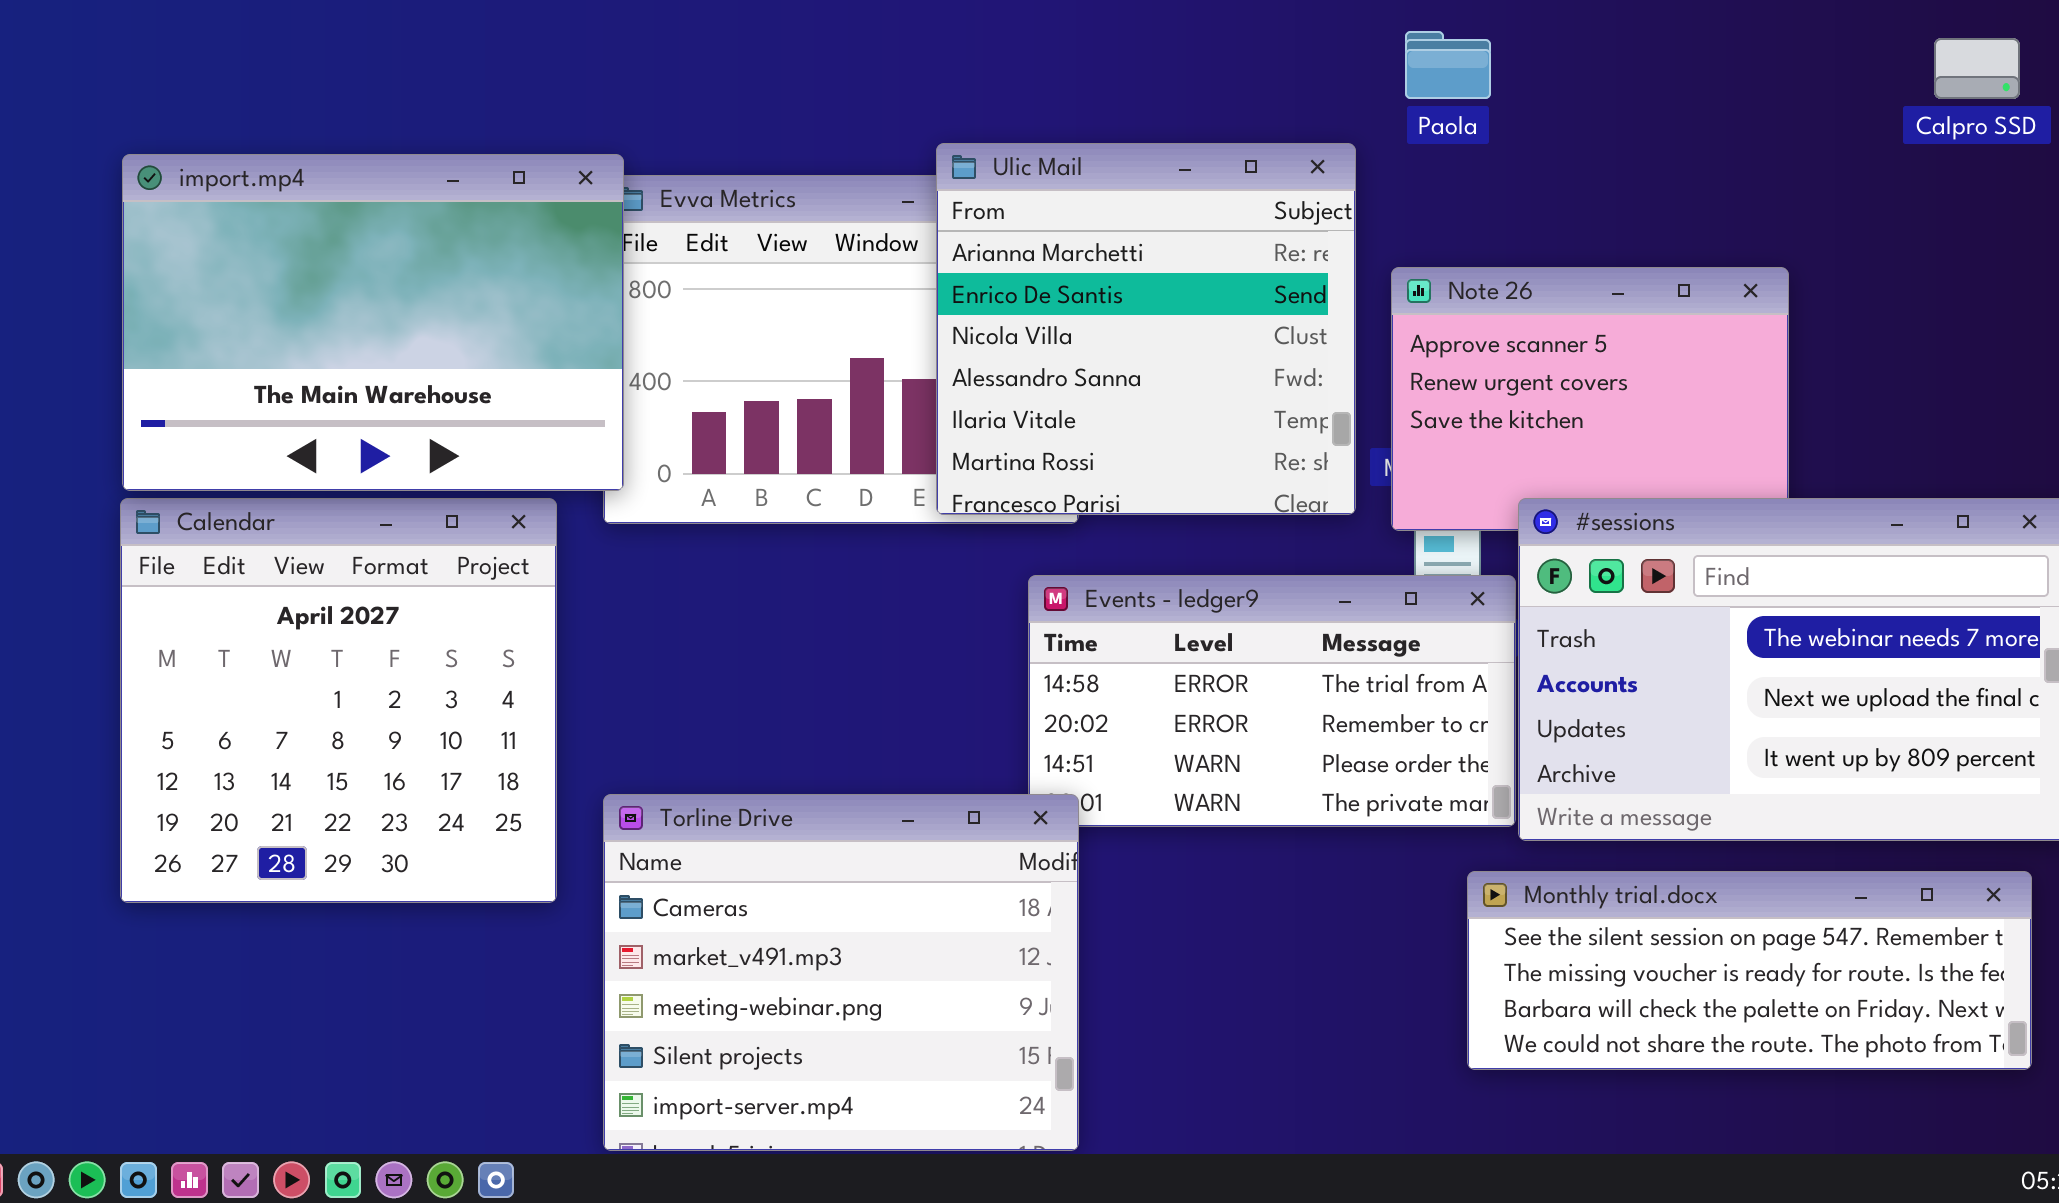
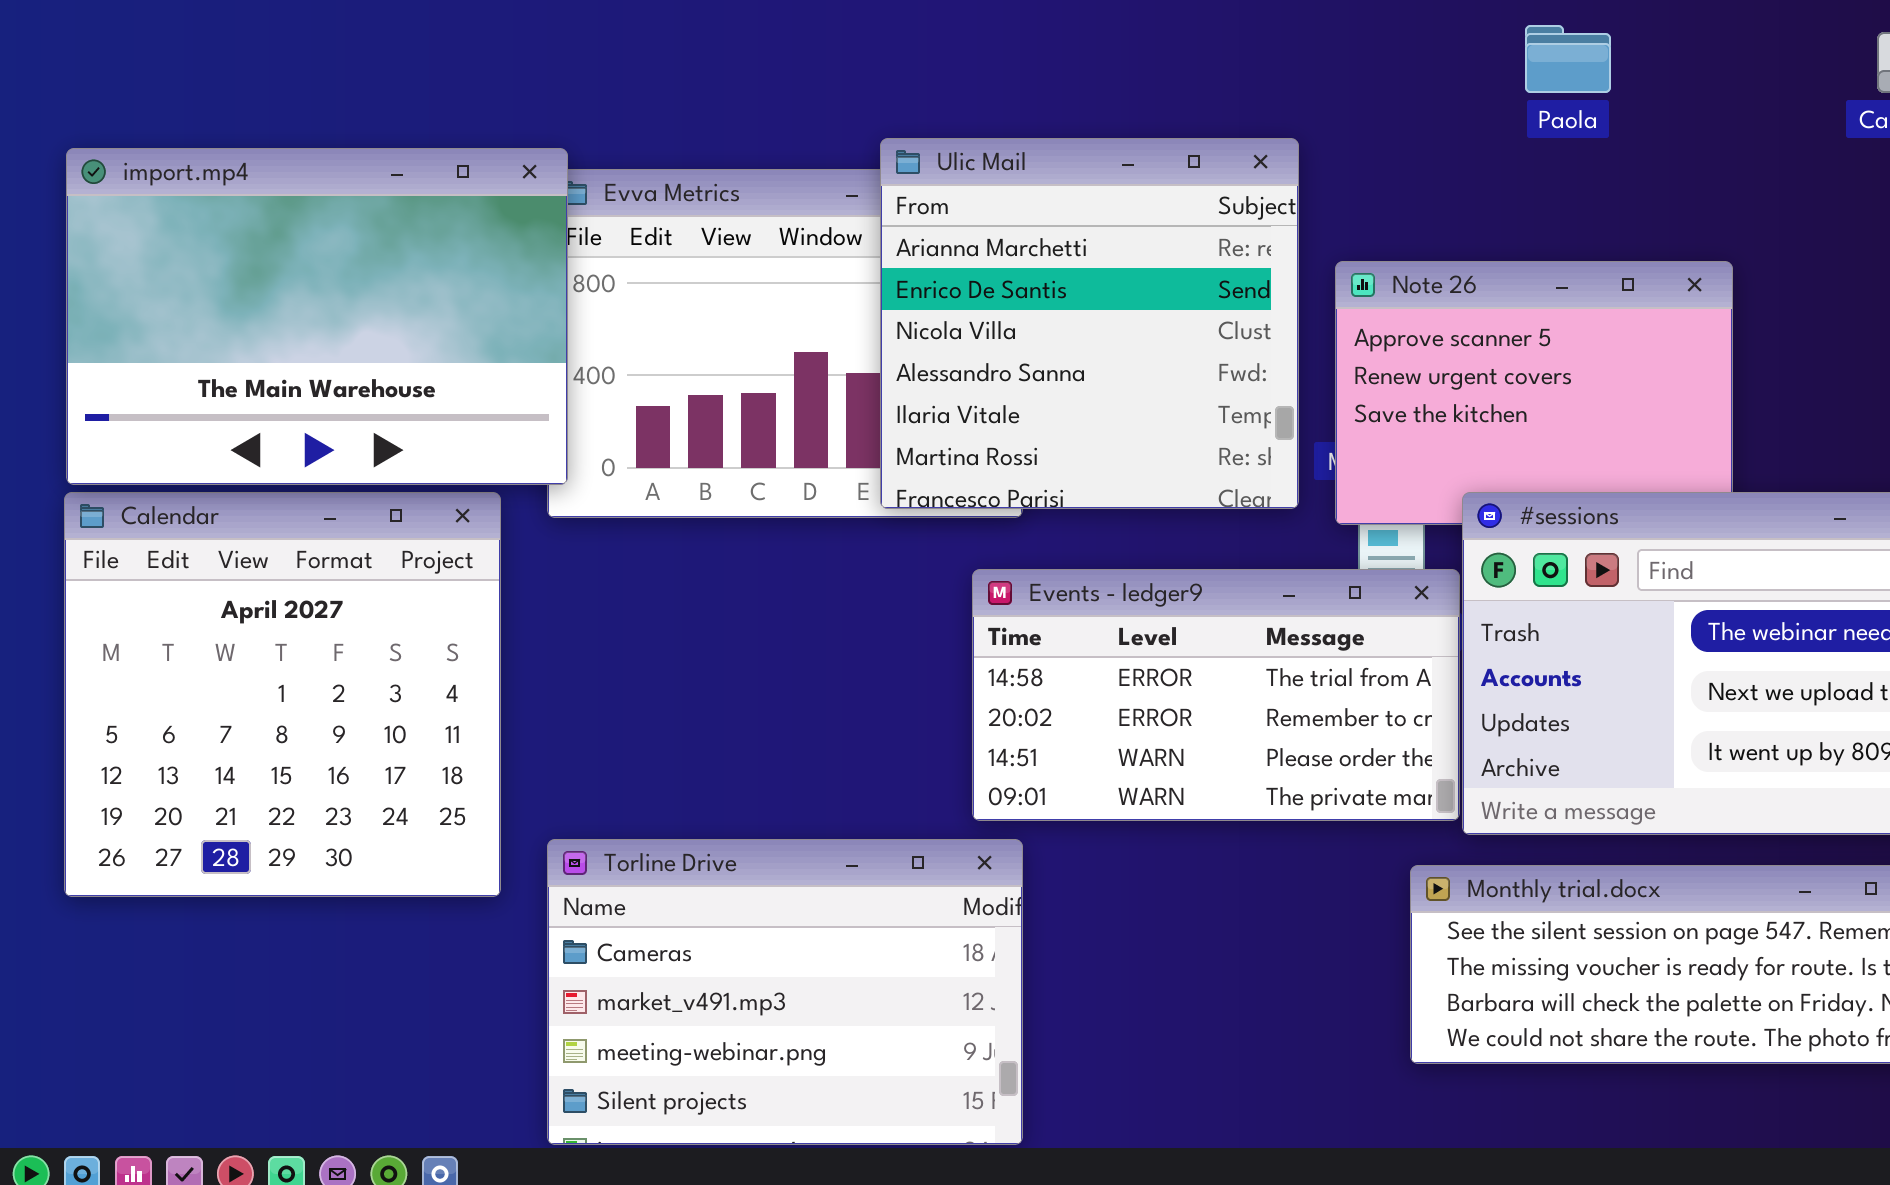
Paola: [1405,31,1491,99] -> [1525,25,1611,93], moved
Torline Drive: [603,794,1079,1151] -> [547,839,1023,1145], resized

